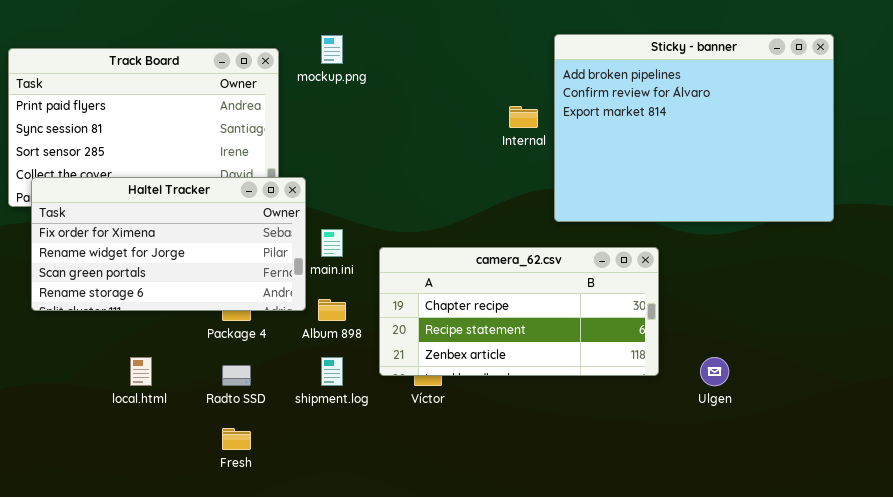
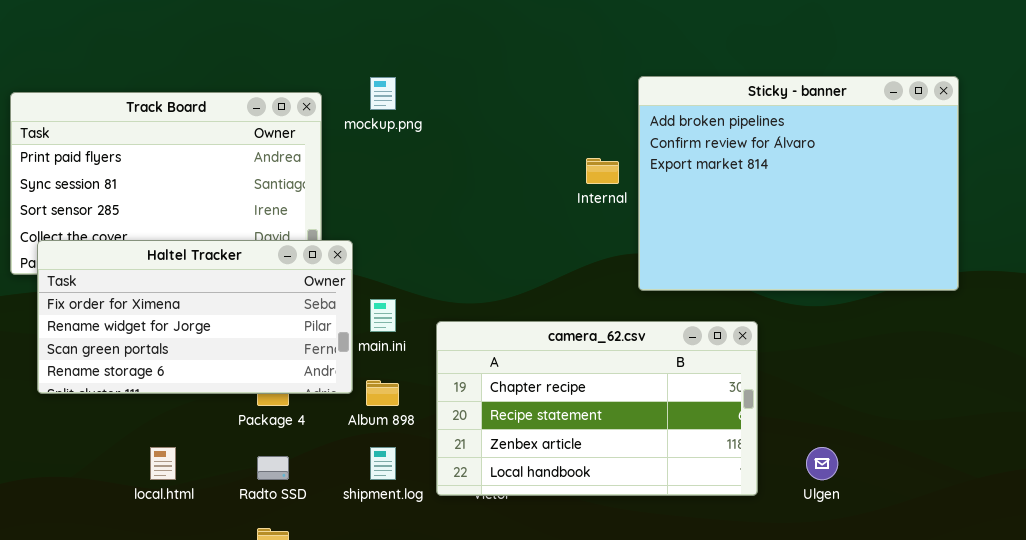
camera_62.csv: [379,247,659,376] -> [436,321,758,496], resized

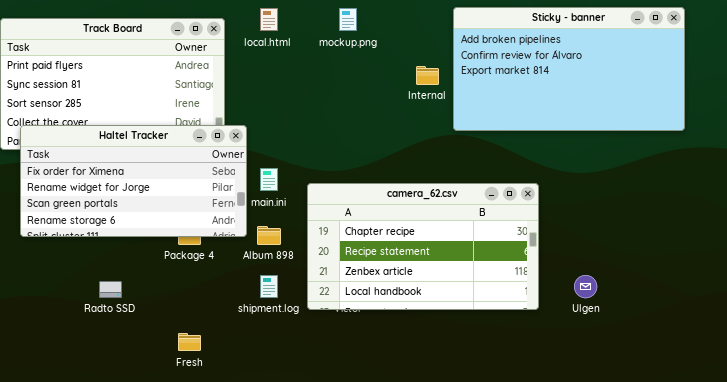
Sticky - banner: [638,76,959,291] -> [453,7,685,131], resized
mockup.png: [370,77,396,110] -> [339,8,357,31], moved
local.html: [150,447,176,480] -> [260,8,278,31], moved
Radto SSD: [257,456,289,480] -> [99,281,122,298], moved

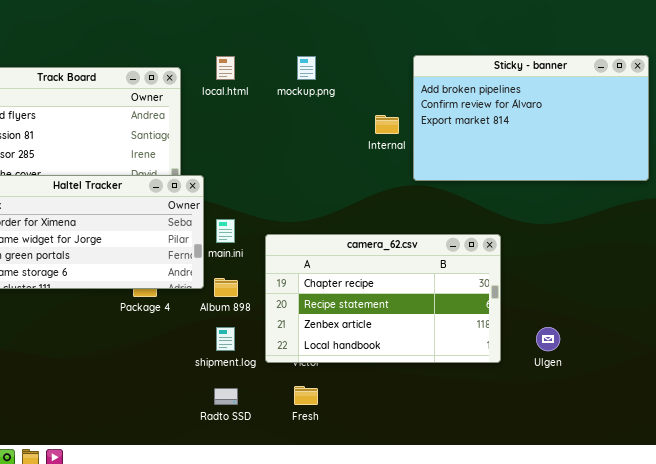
Radto SSD: [99,281,122,298] -> [214,388,238,405], moved
Fresh: [178,333,201,351] -> [294,386,318,405], moved

